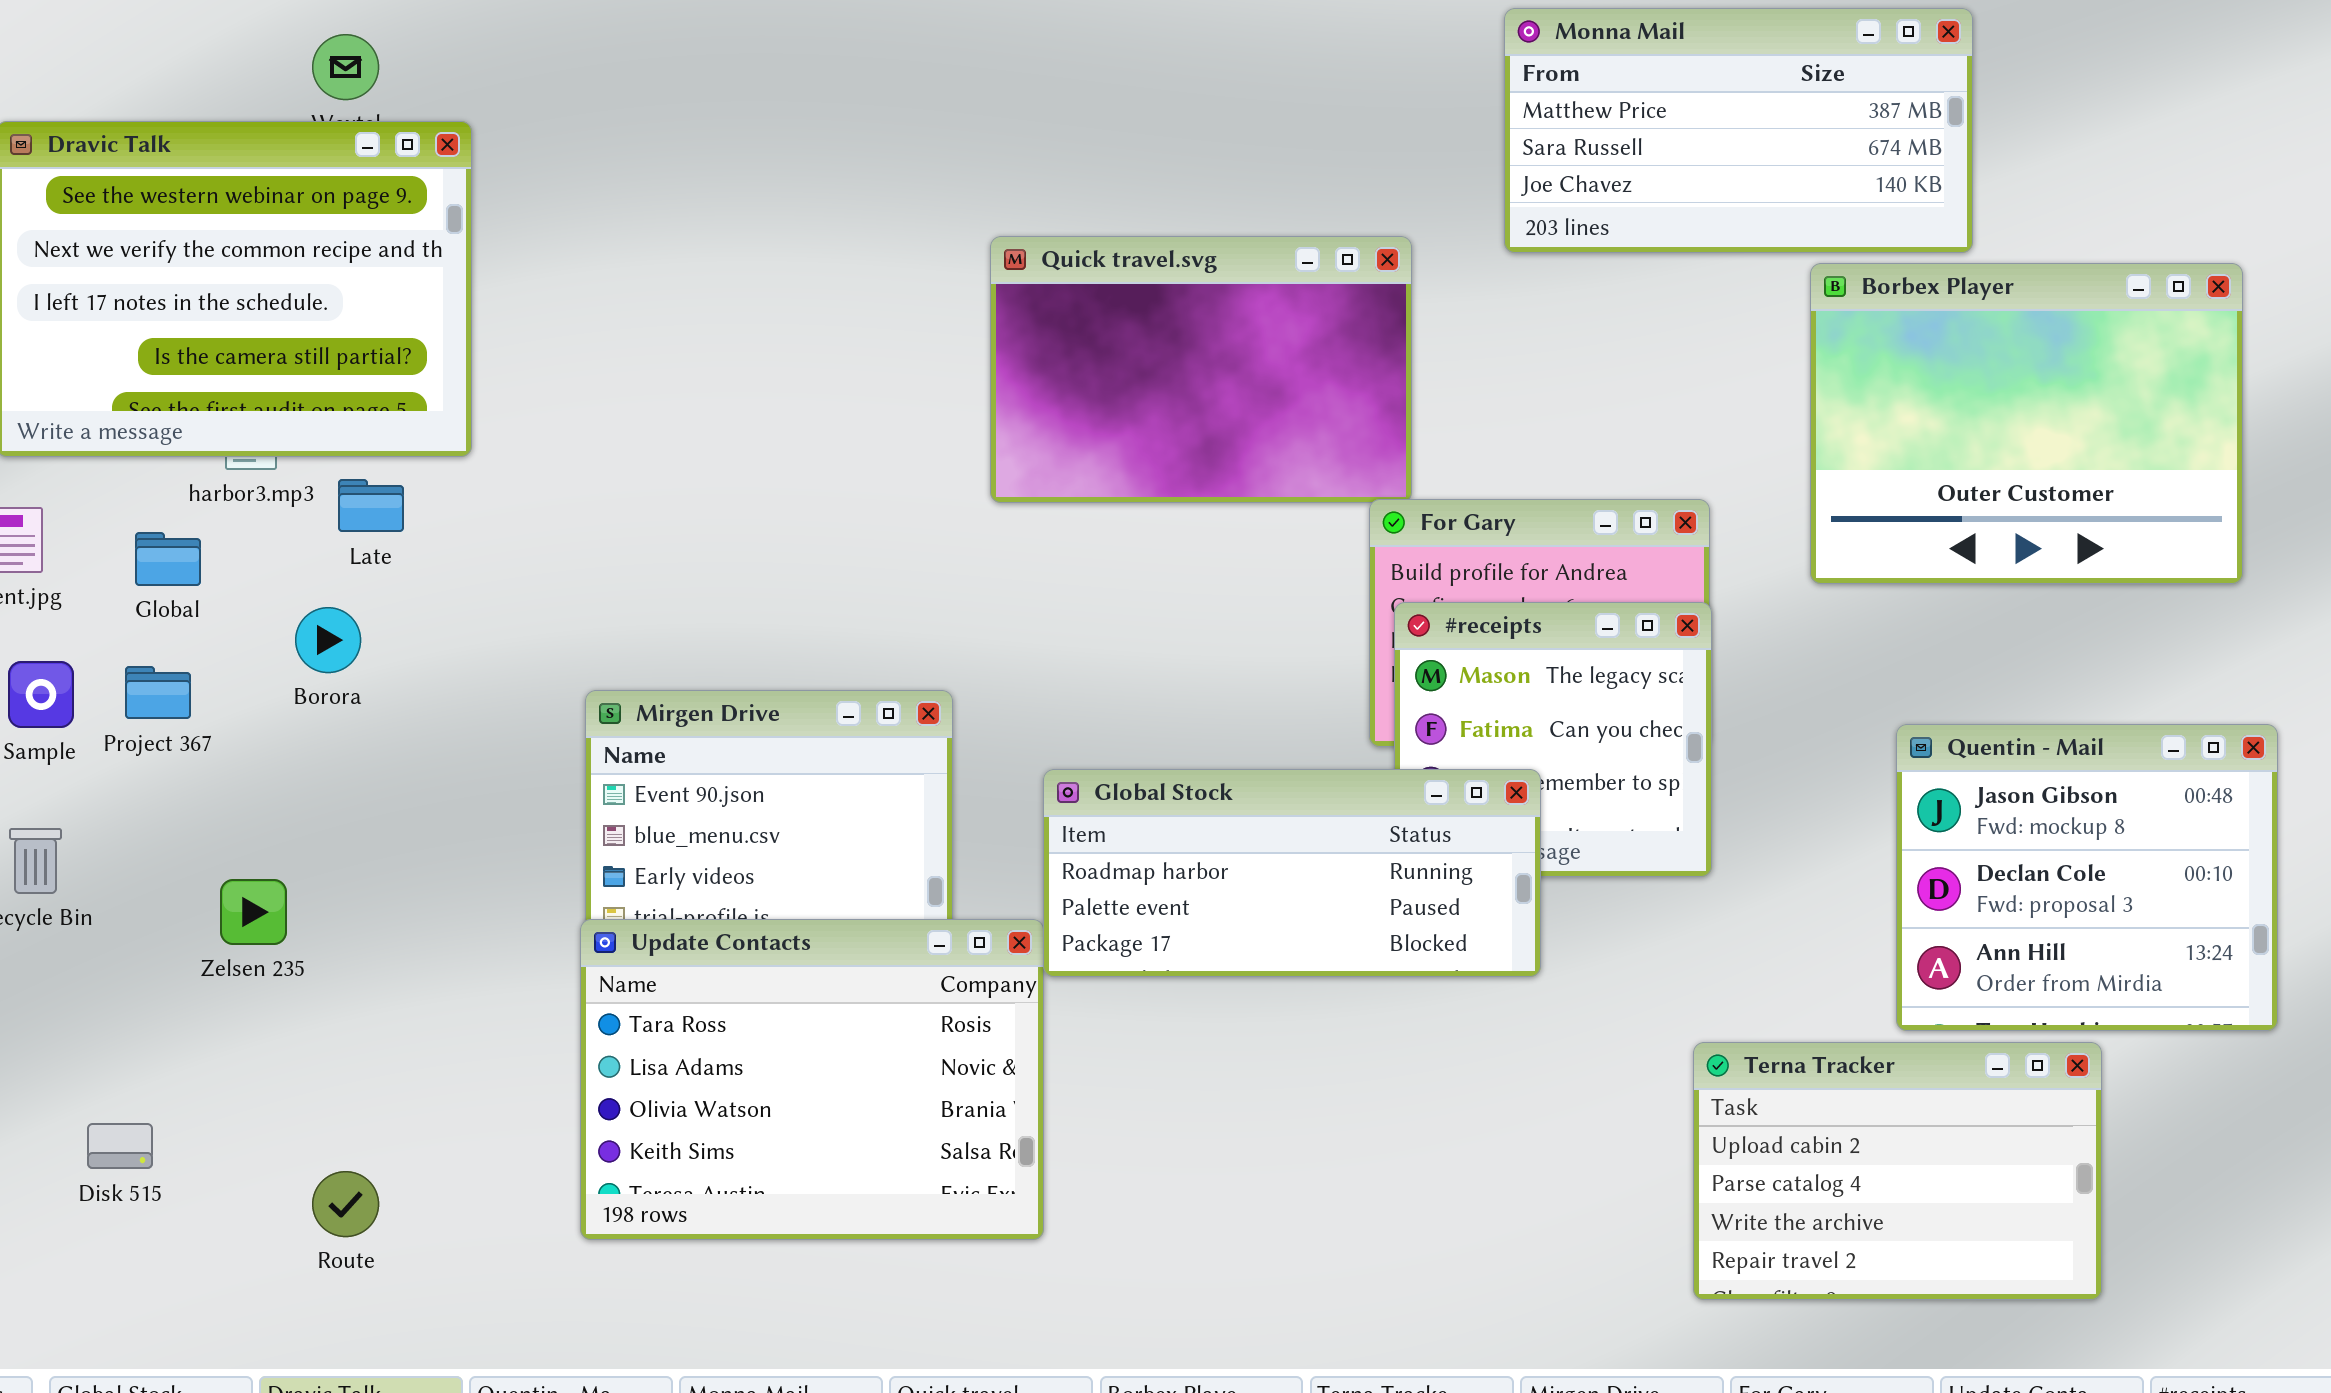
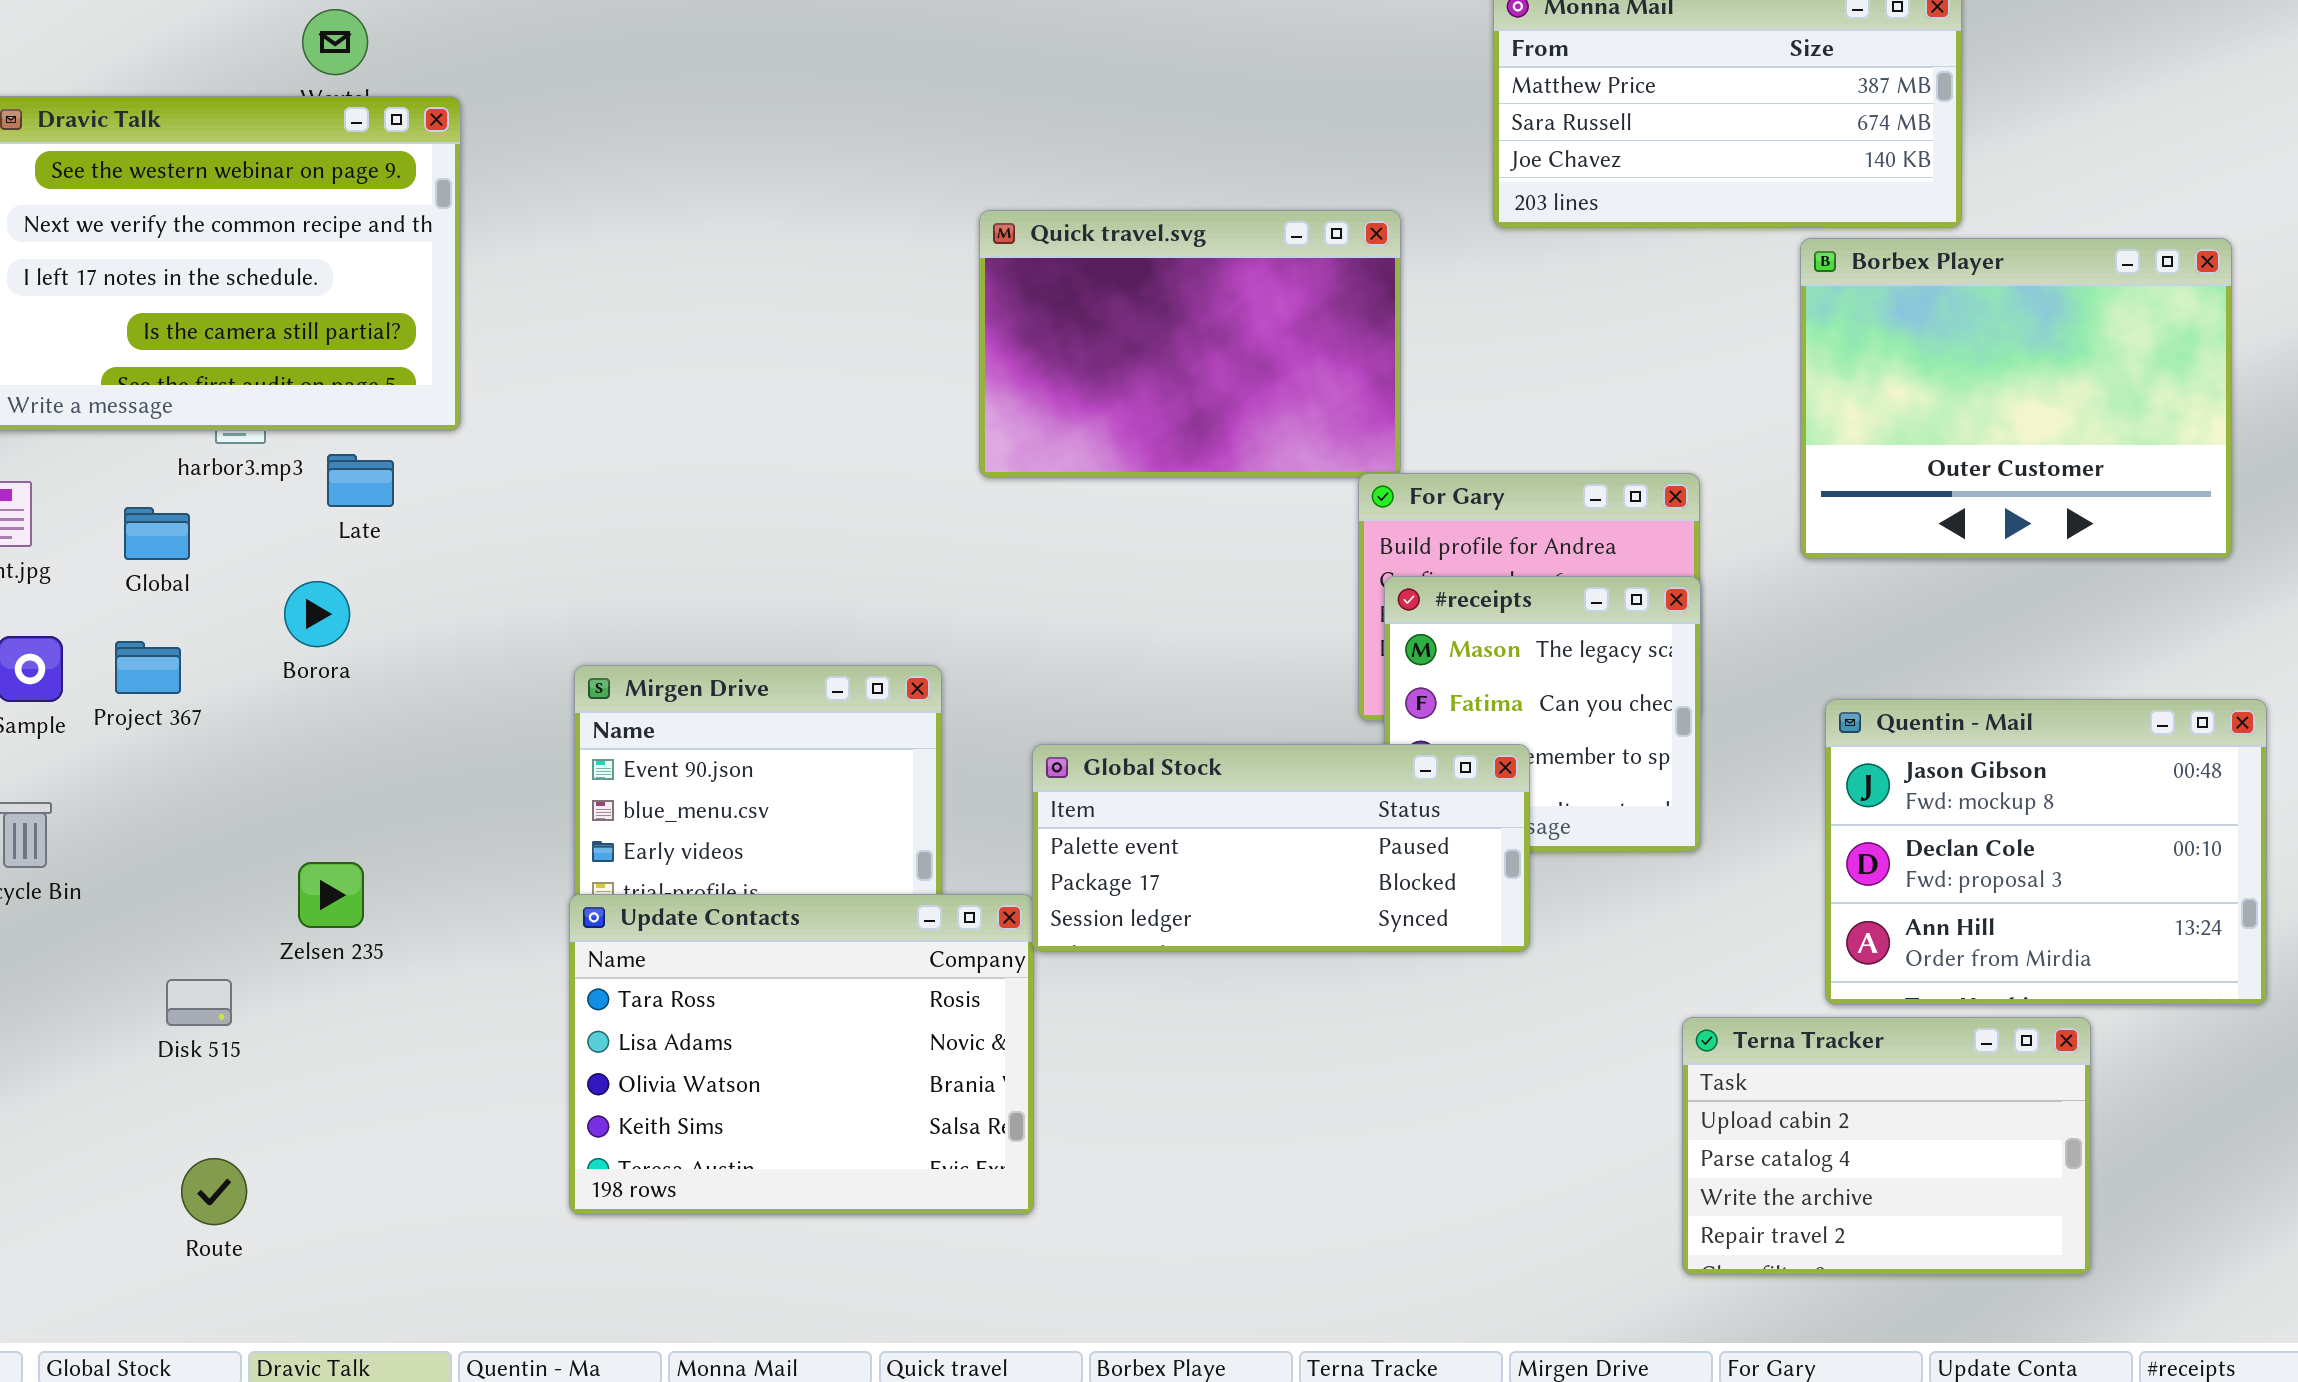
Quentin - Mail: [1896,724,2278,1031] -> [1825,699,2267,1005], resized
Global Stock: [1043,769,1541,977] -> [1032,744,1530,952], scrolled down 1 row
Zelsen 235: [220,879,287,945] -> [298,862,364,928], moved
Disk 515: [87,1123,153,1169] -> [166,979,232,1026], moved
Route: [312,1171,379,1237] -> [181,1158,247,1225], moved

